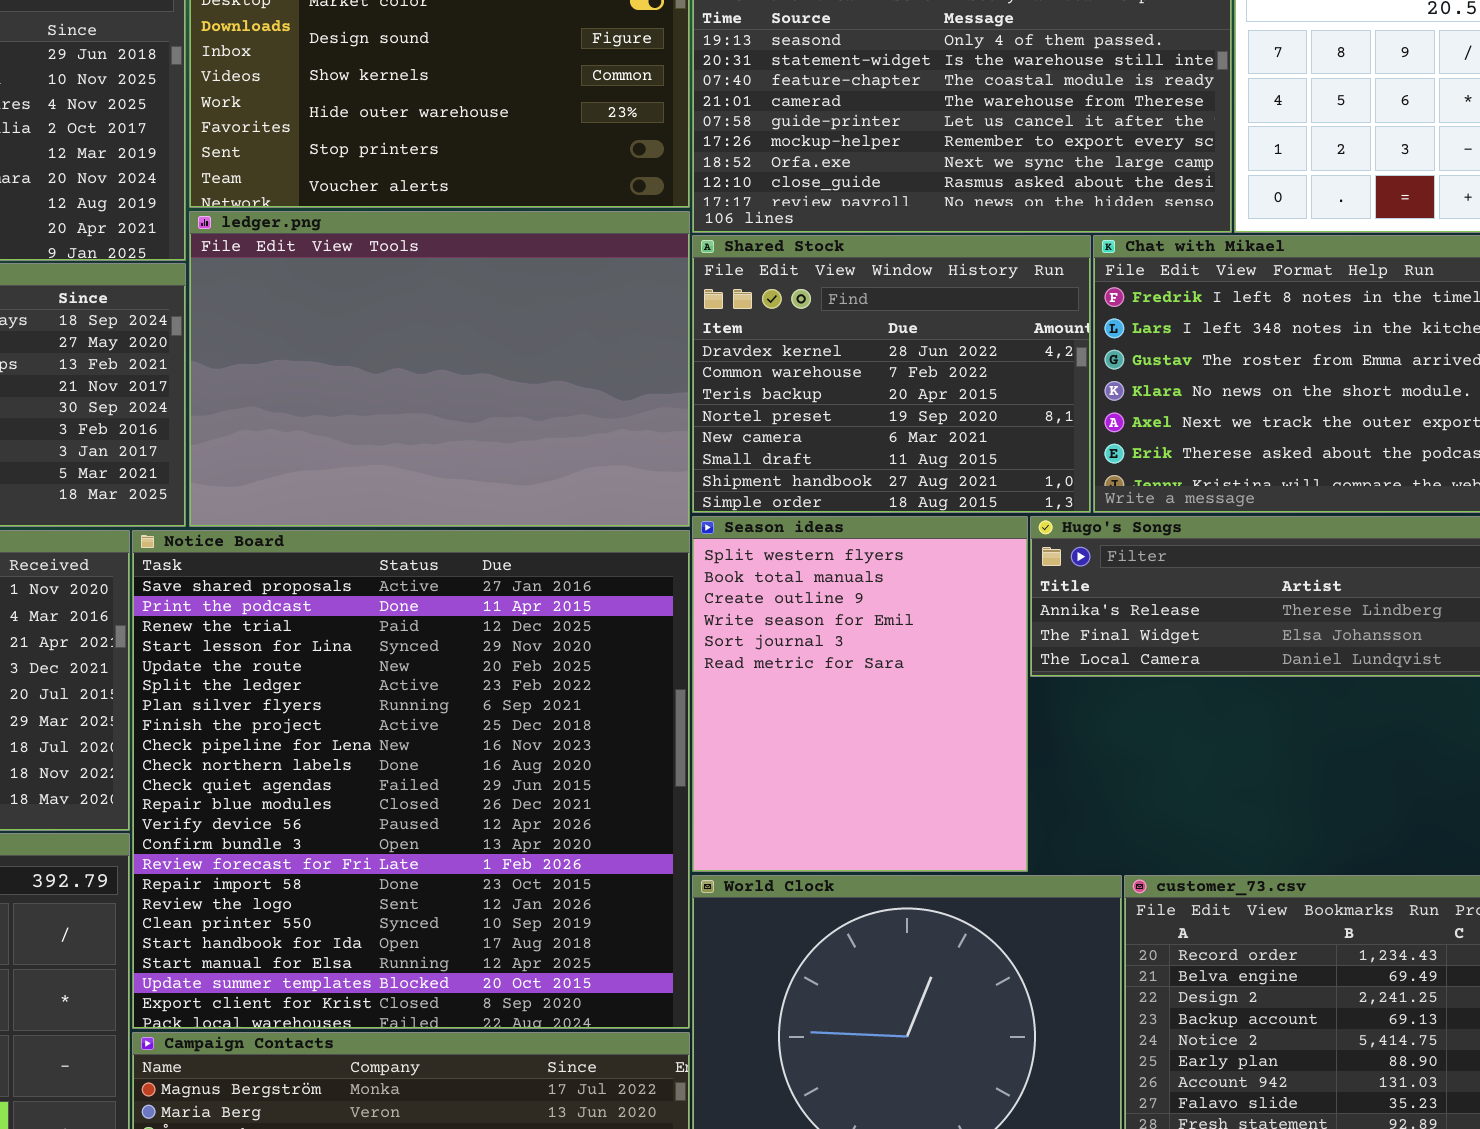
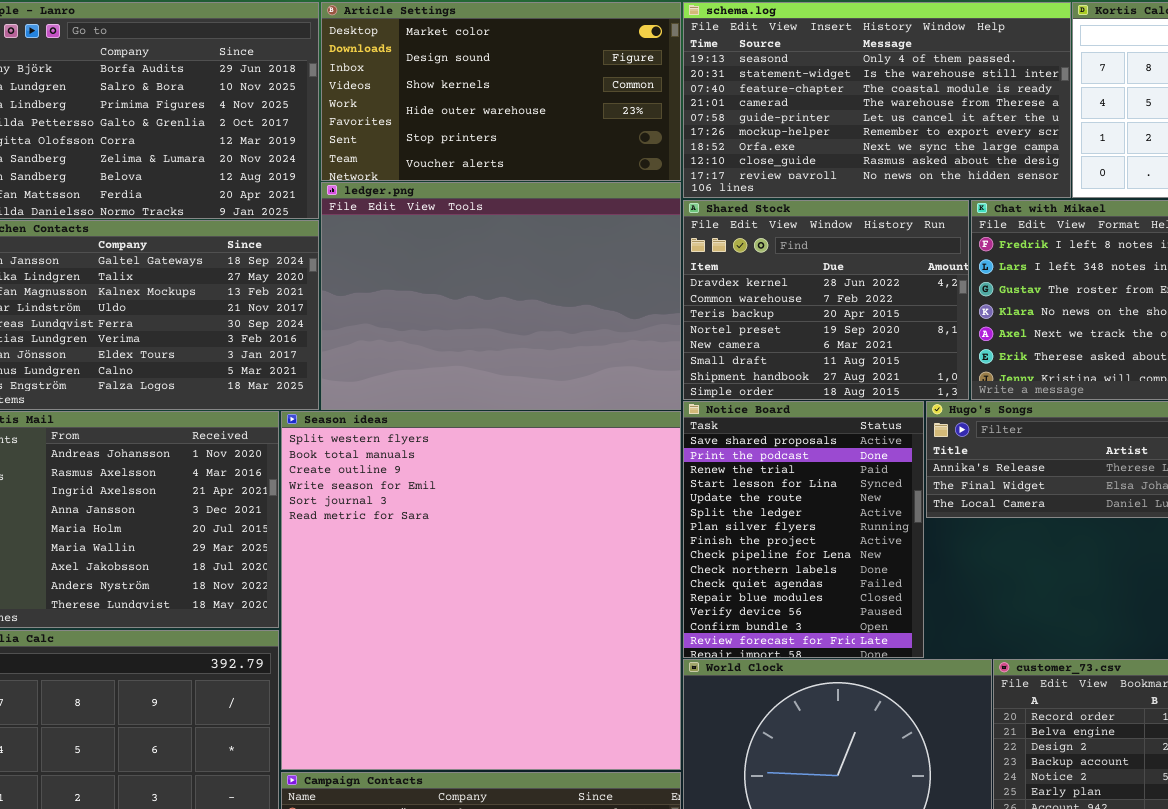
Season ideas: [692,516,1028,872] -> [281,411,681,770], moved, resized
Notice Board: [132,530,690,1029] -> [683,401,924,658], moved, resized

